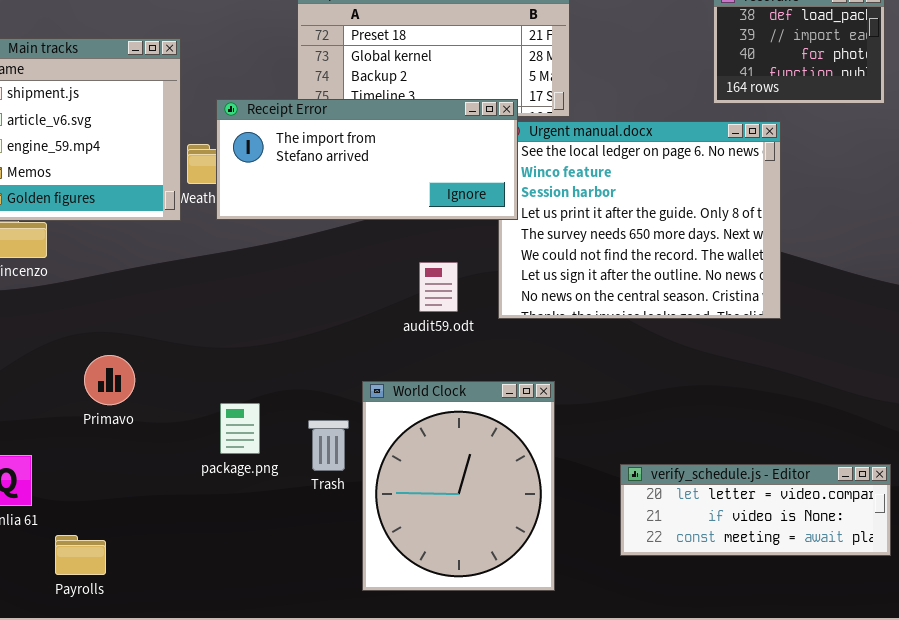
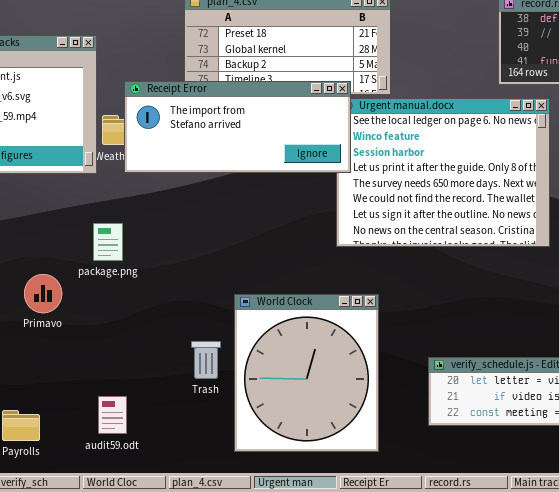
audit59.odt: [419,262,458,312] -> [98,396,127,434], moved
package.png: [220,403,260,454] -> [93,223,123,261], moved
Trash: [308,420,349,471] -> [191,341,221,379], moved

